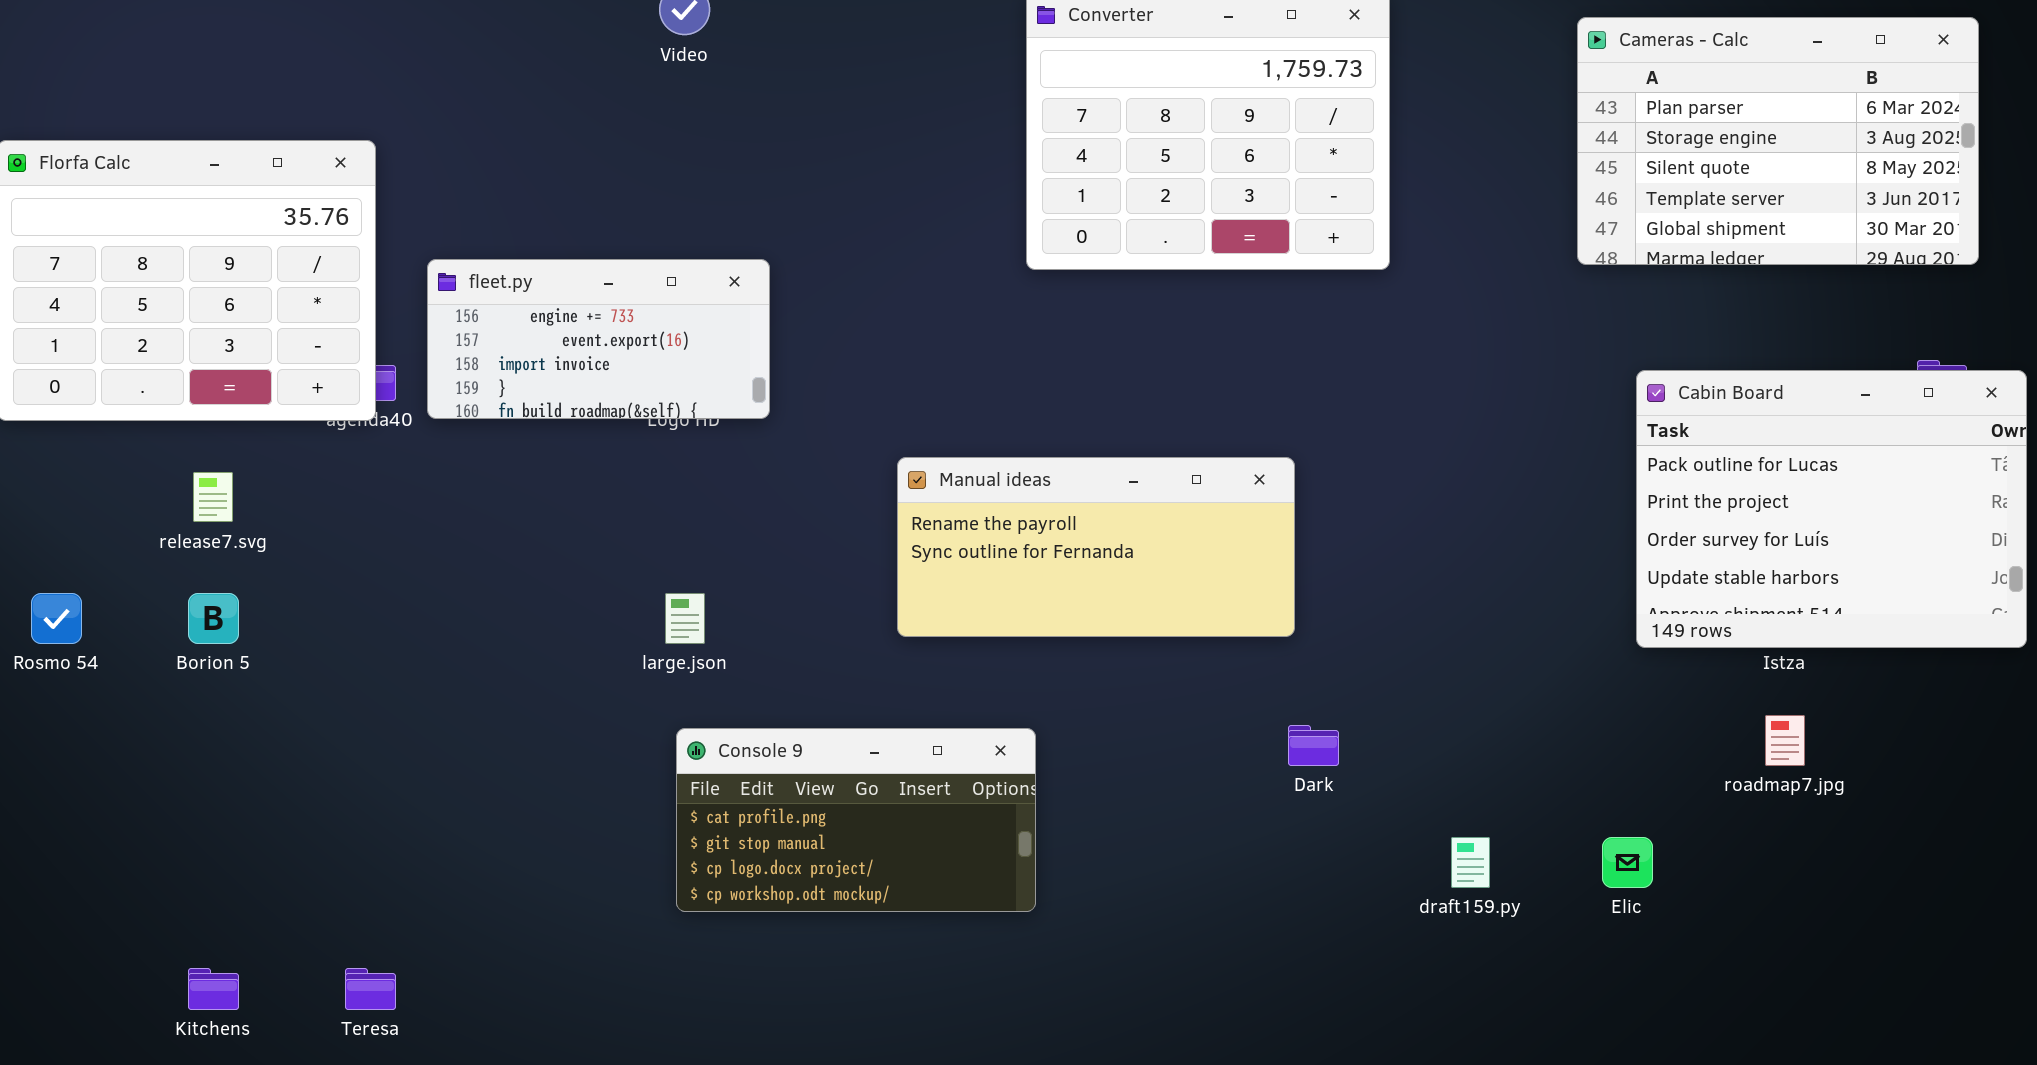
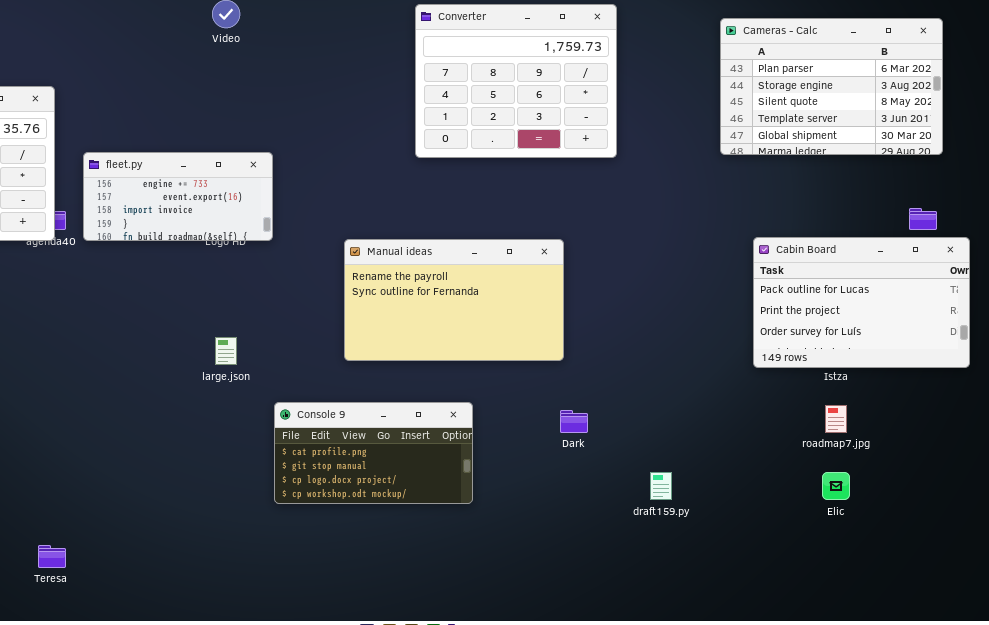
Cabin Board: [1636,370,2027,648] -> [753,237,970,368], resized
Manual ideas: [897,457,1295,637] -> [344,239,564,361], resized
Console 9: [676,728,1036,912] -> [274,402,473,504], moved
Elic: [1602,837,1653,888] -> [822,472,850,500], moved

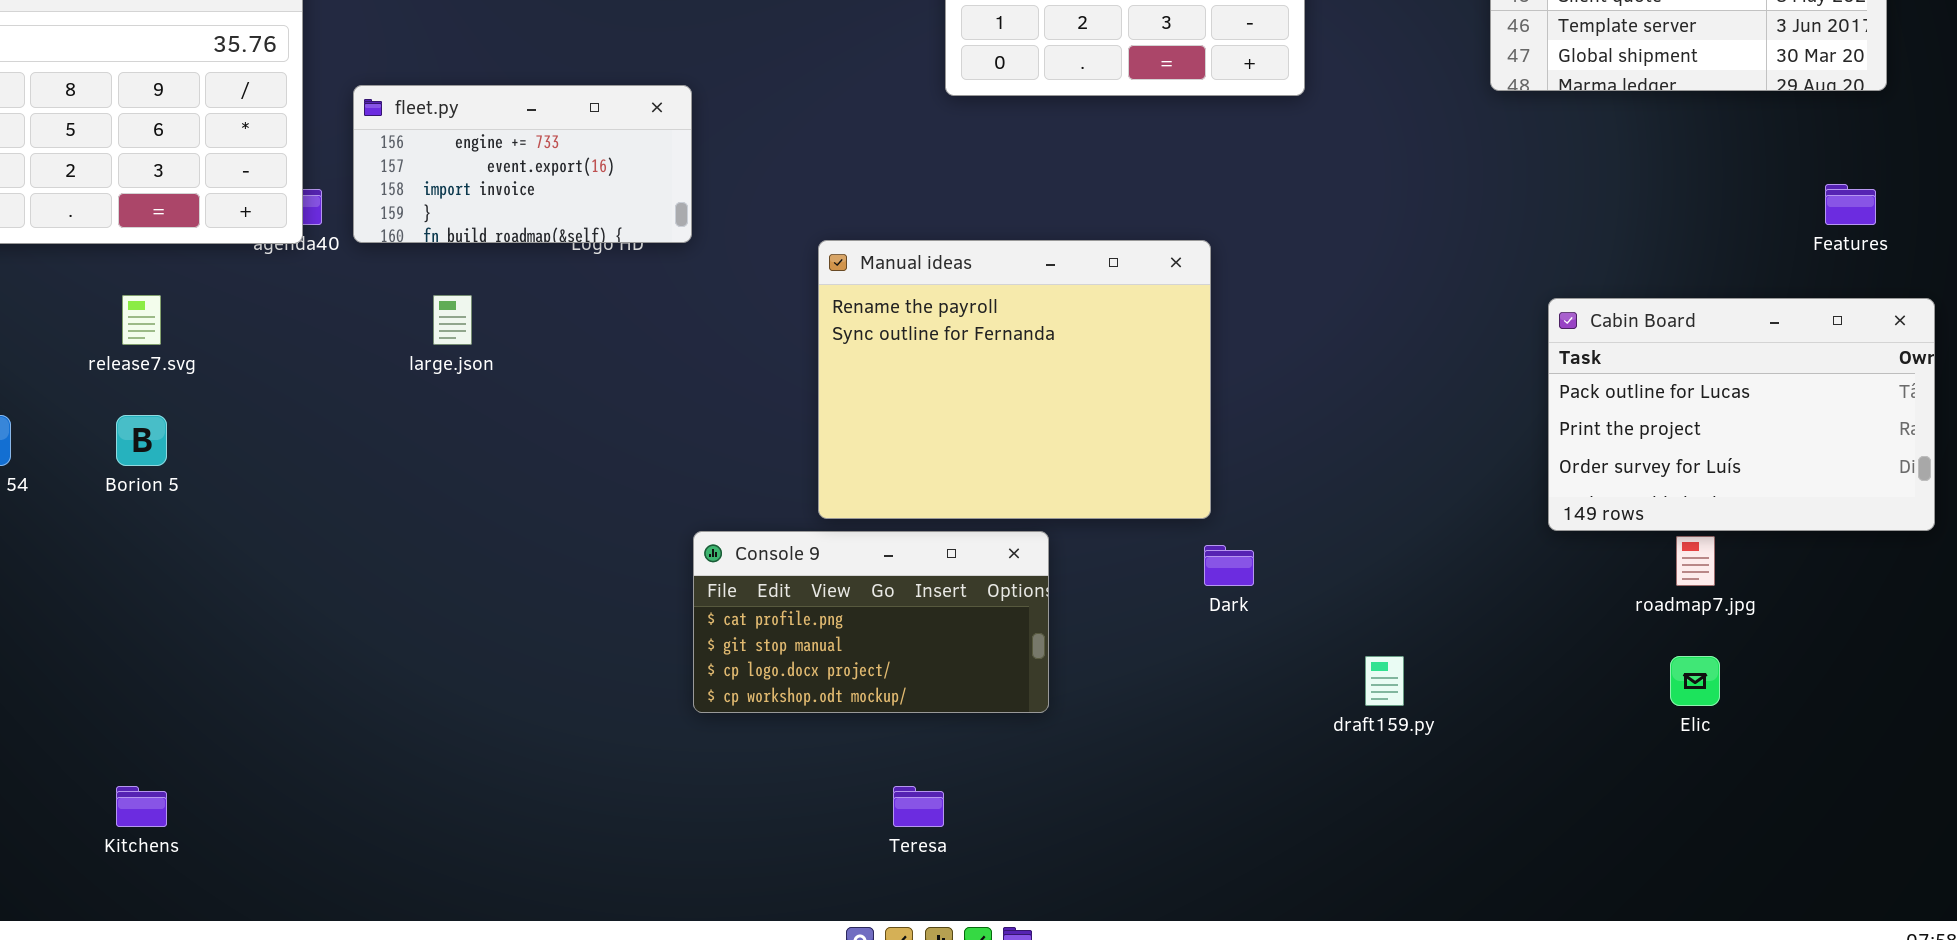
Cabin Board: [753,237,970,368] -> [1548,298,1935,531], moved
Manual ideas: [344,239,564,361] -> [818,240,1211,519], resized
large.json: [215,337,237,365] -> [433,295,472,345], moved
Teresa: [38,545,66,568] -> [893,786,944,827], moved

